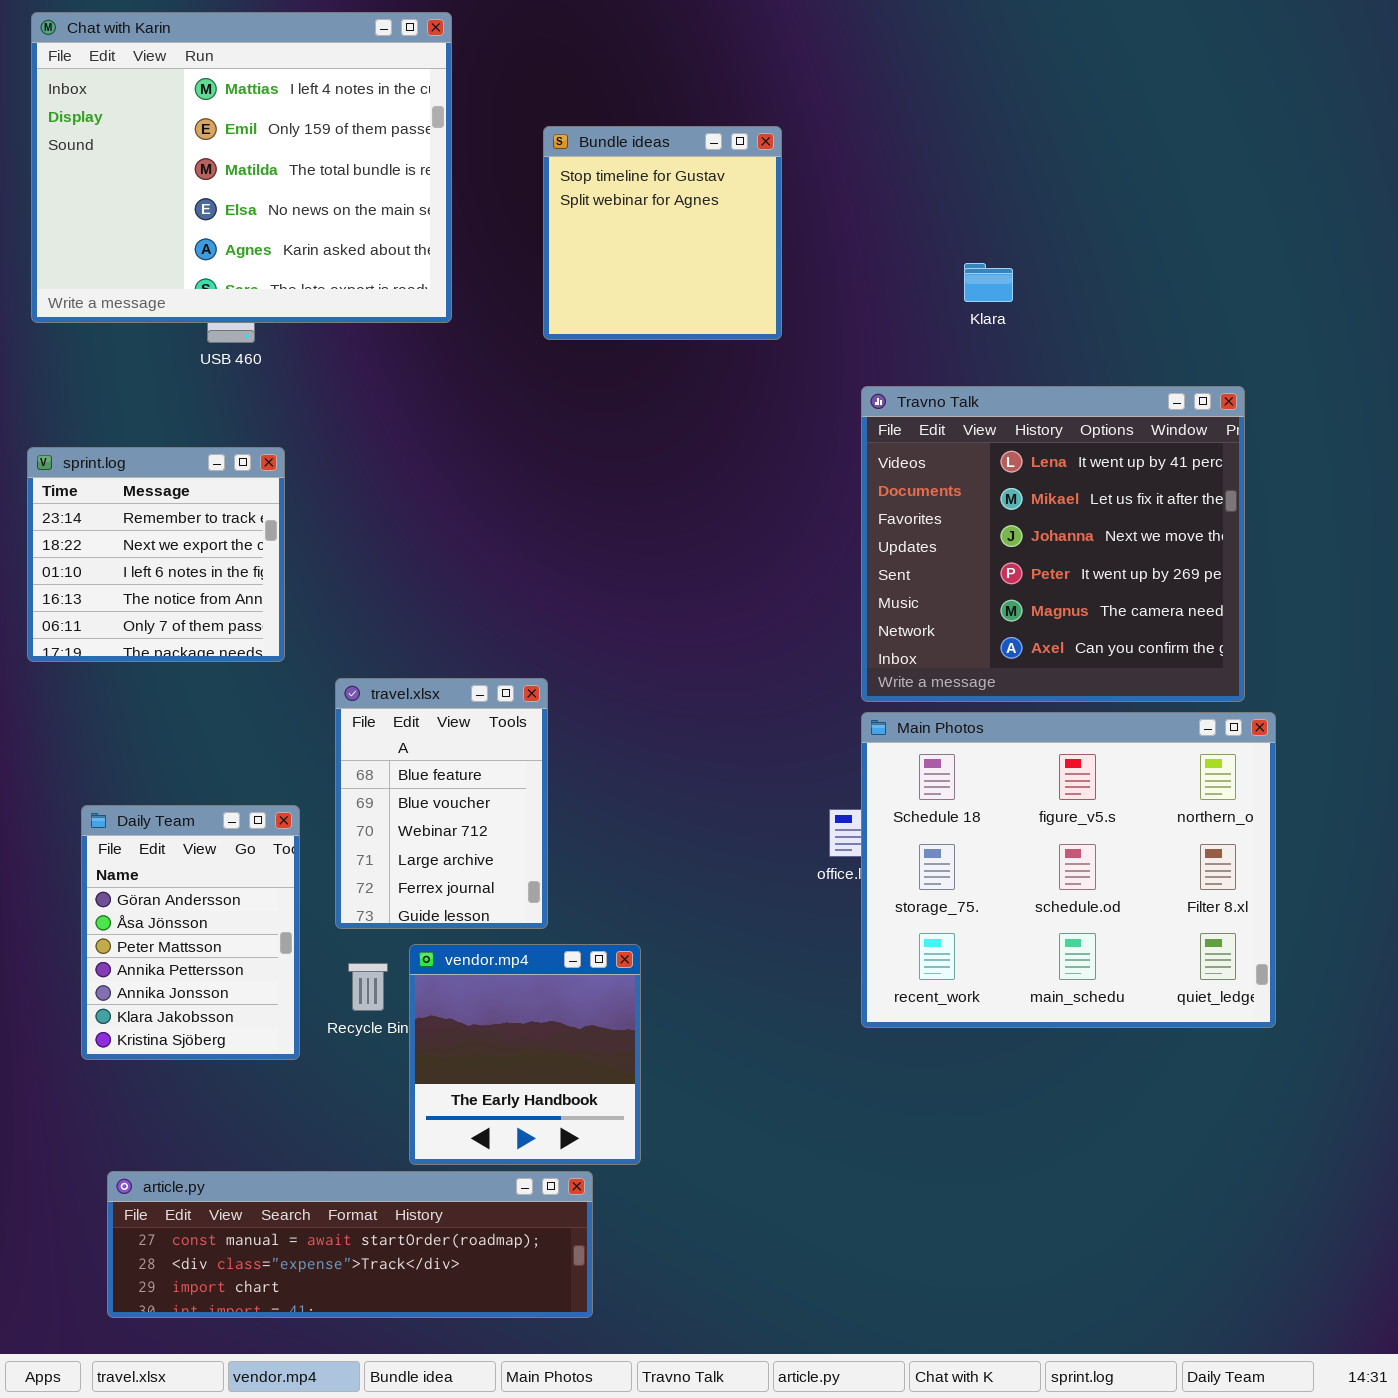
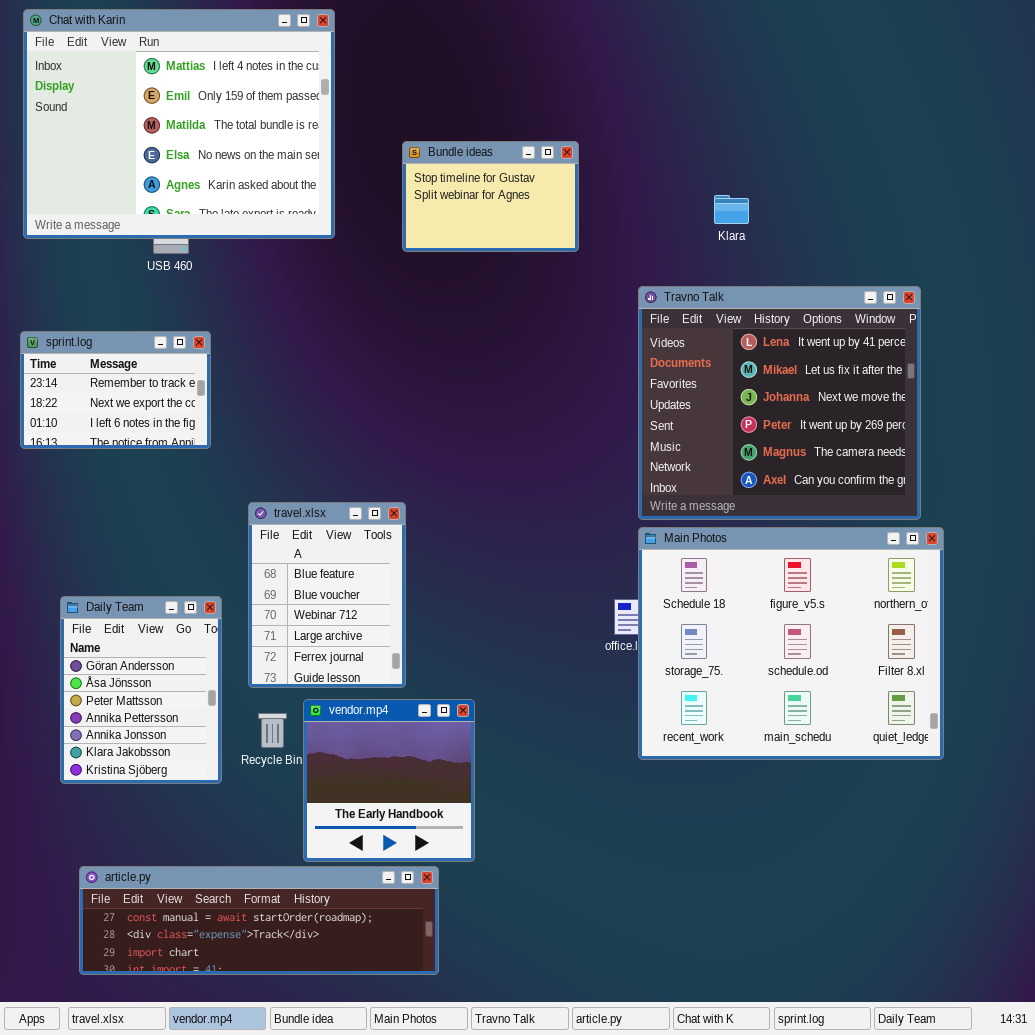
Bundle ideas: [543,126,782,340] -> [402,141,579,252], resized
sprint.log: [27,447,285,662] -> [20,331,211,449], resized

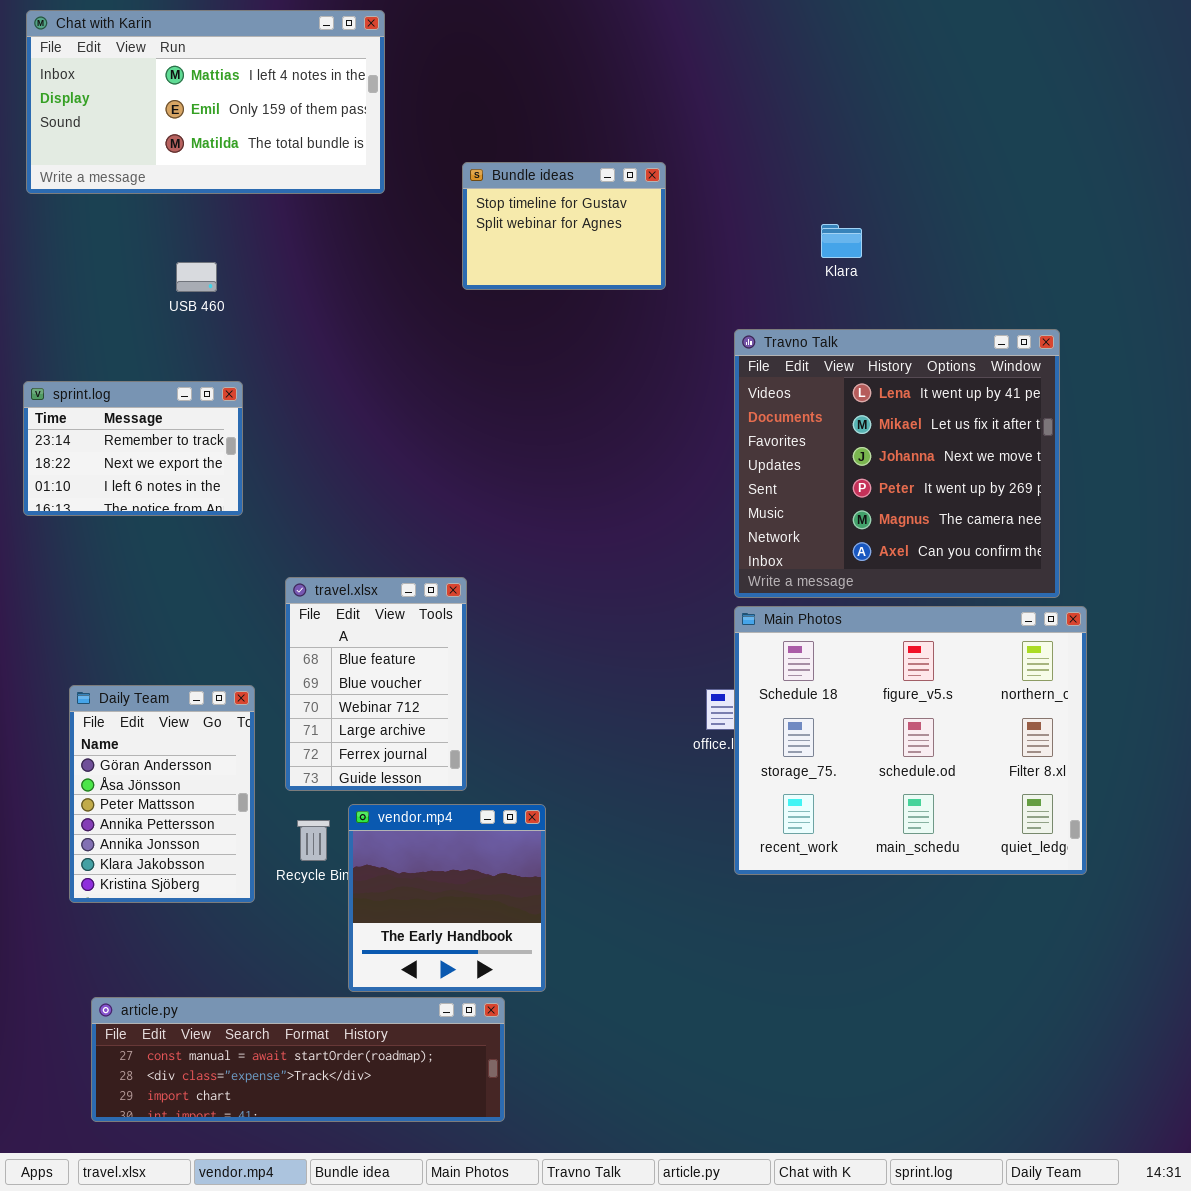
Chat with Karin: [23,9,335,239] -> [26,10,385,194], resized

